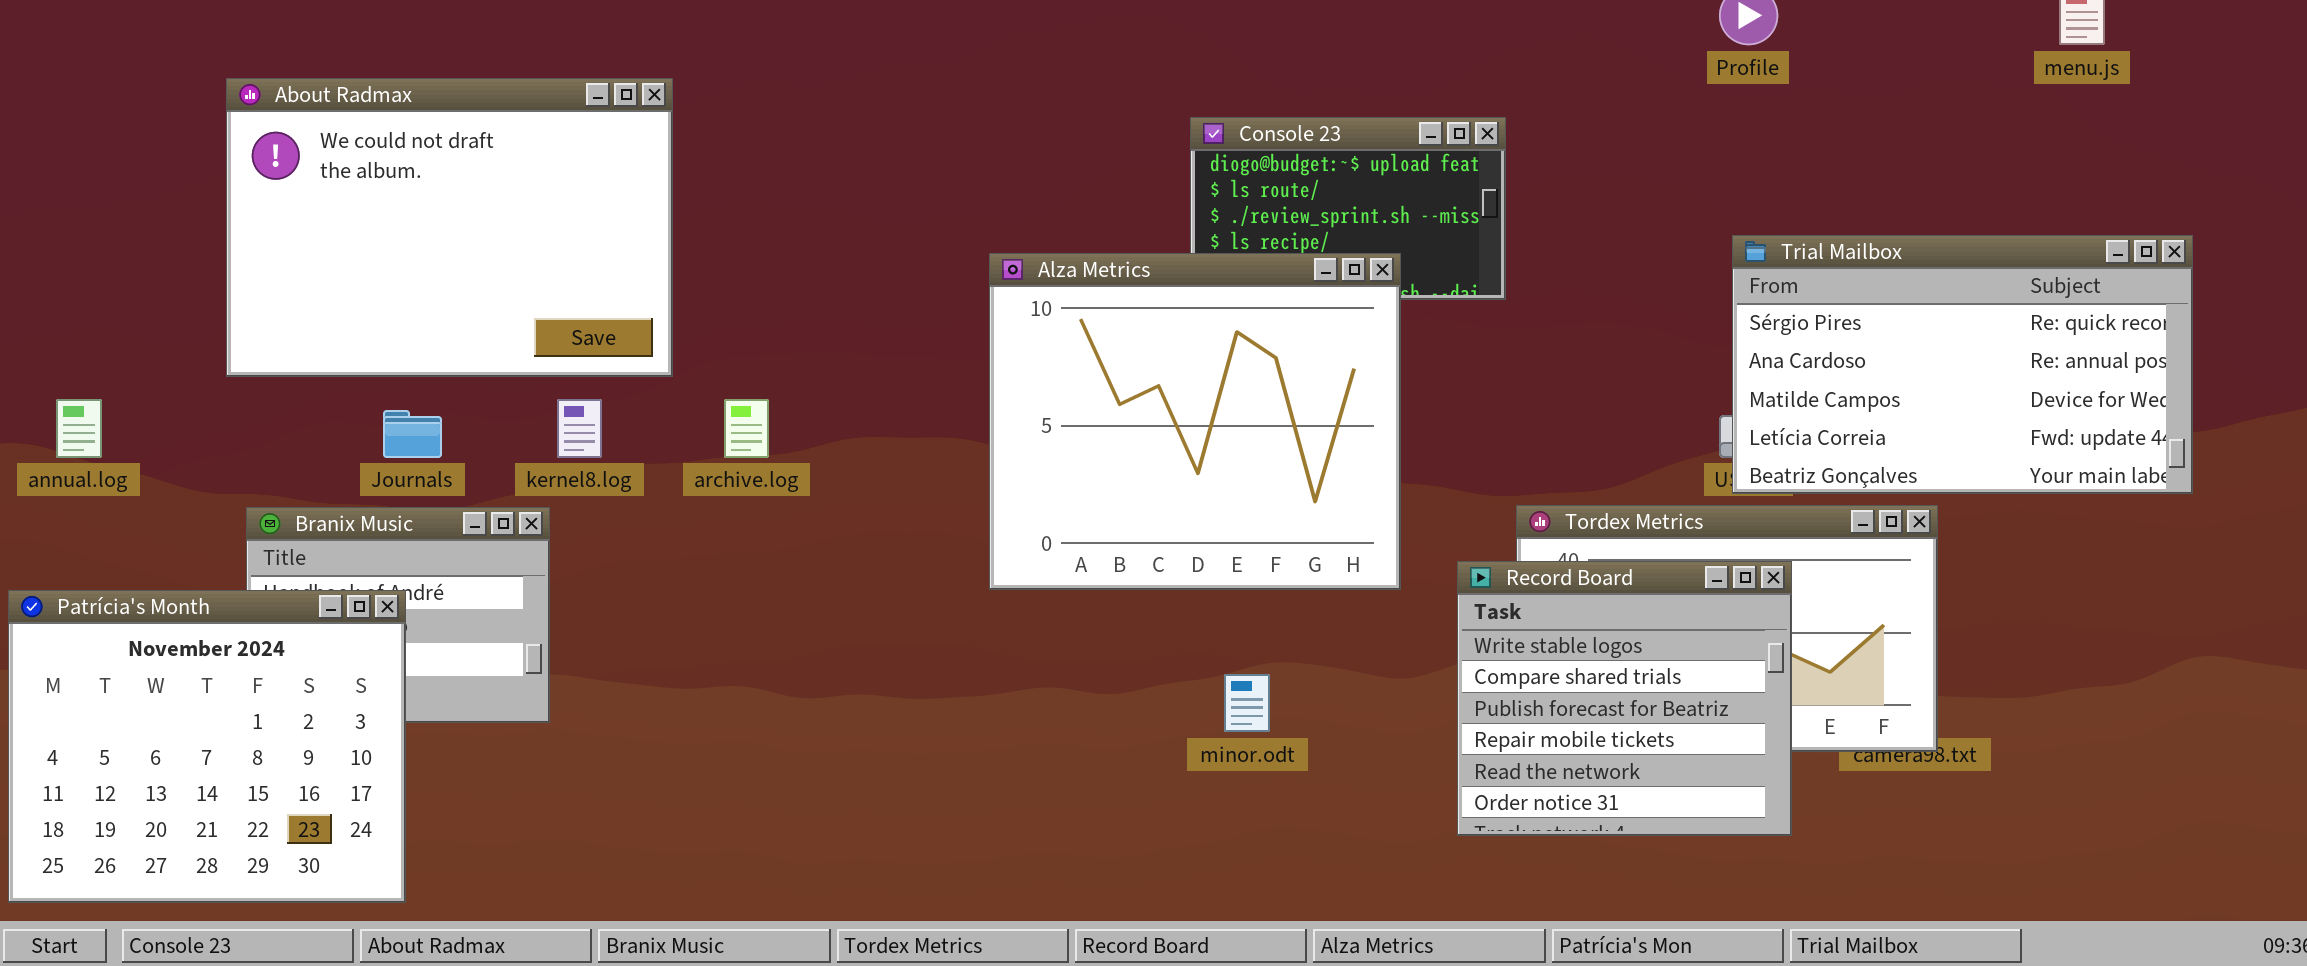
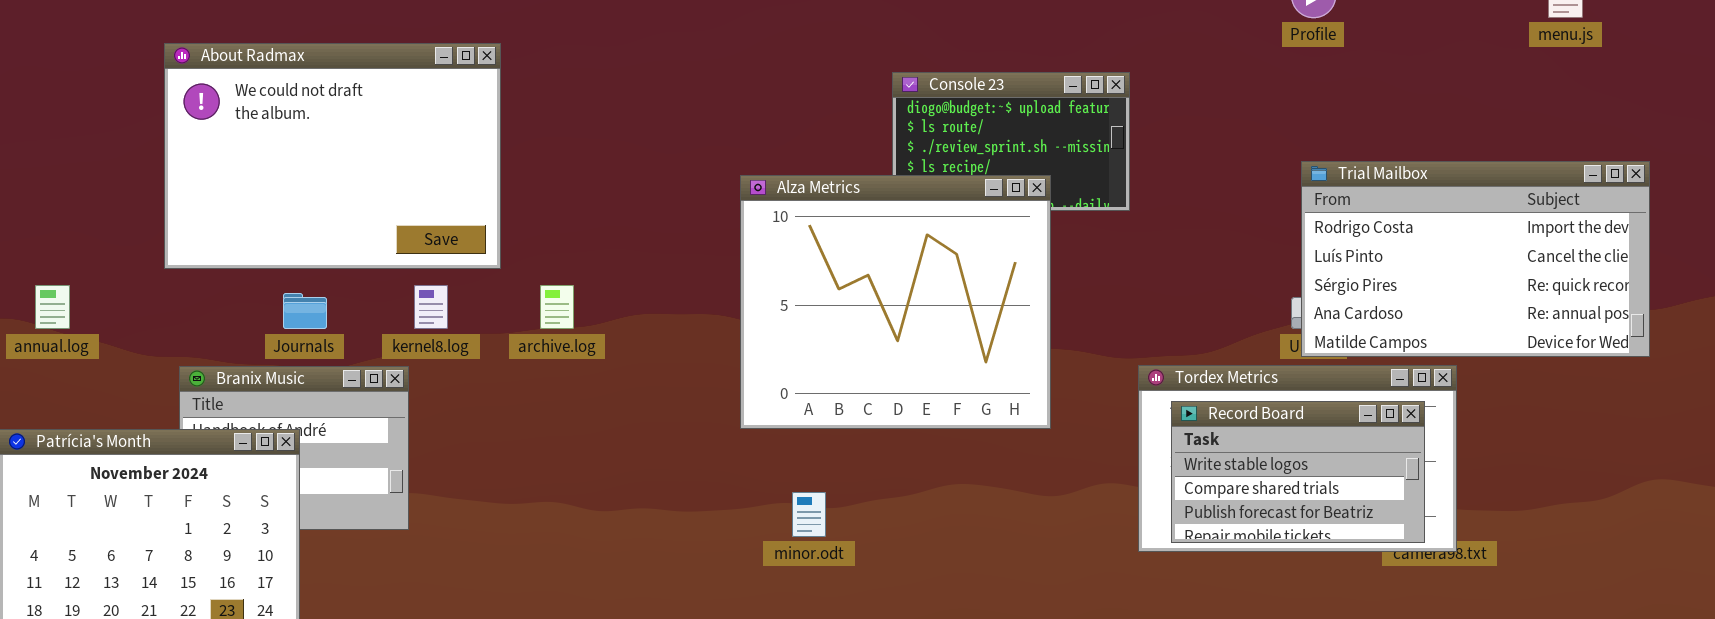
Trial Mailbox: [1732,235,2193,494] -> [1301,161,1650,357], scrolled up 2 rows
Record Board: [1457,561,1792,836] -> [1171,401,1425,543], moved, resized
minor.odt: [1224,674,1270,732] -> [792,492,826,537], moved

